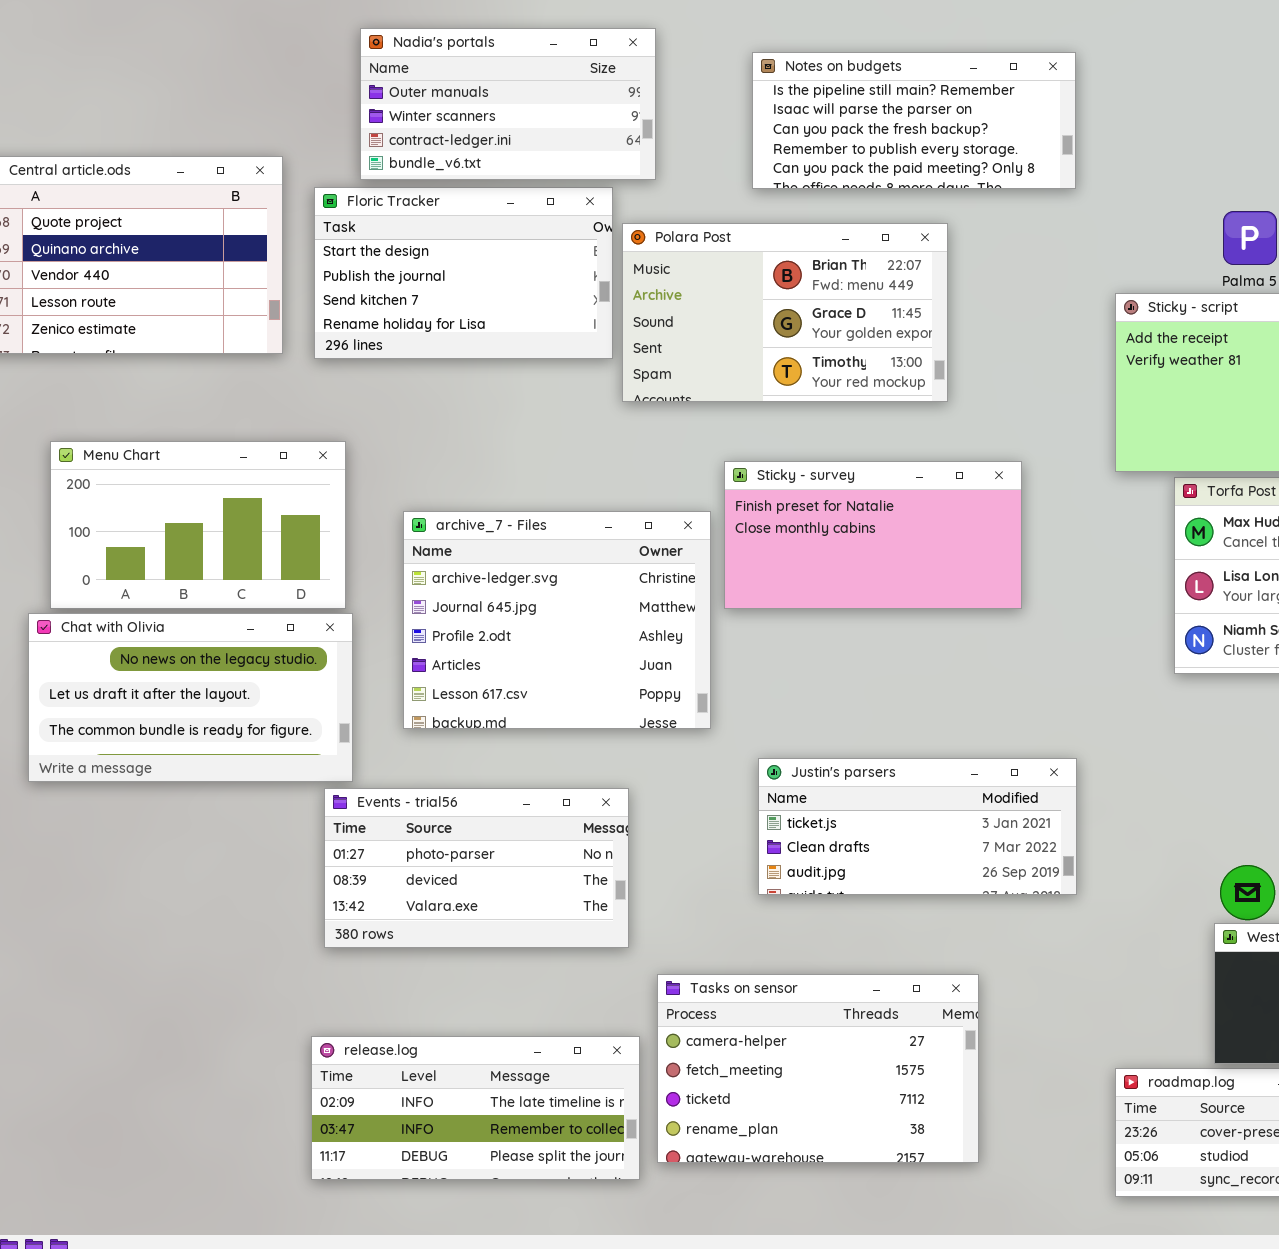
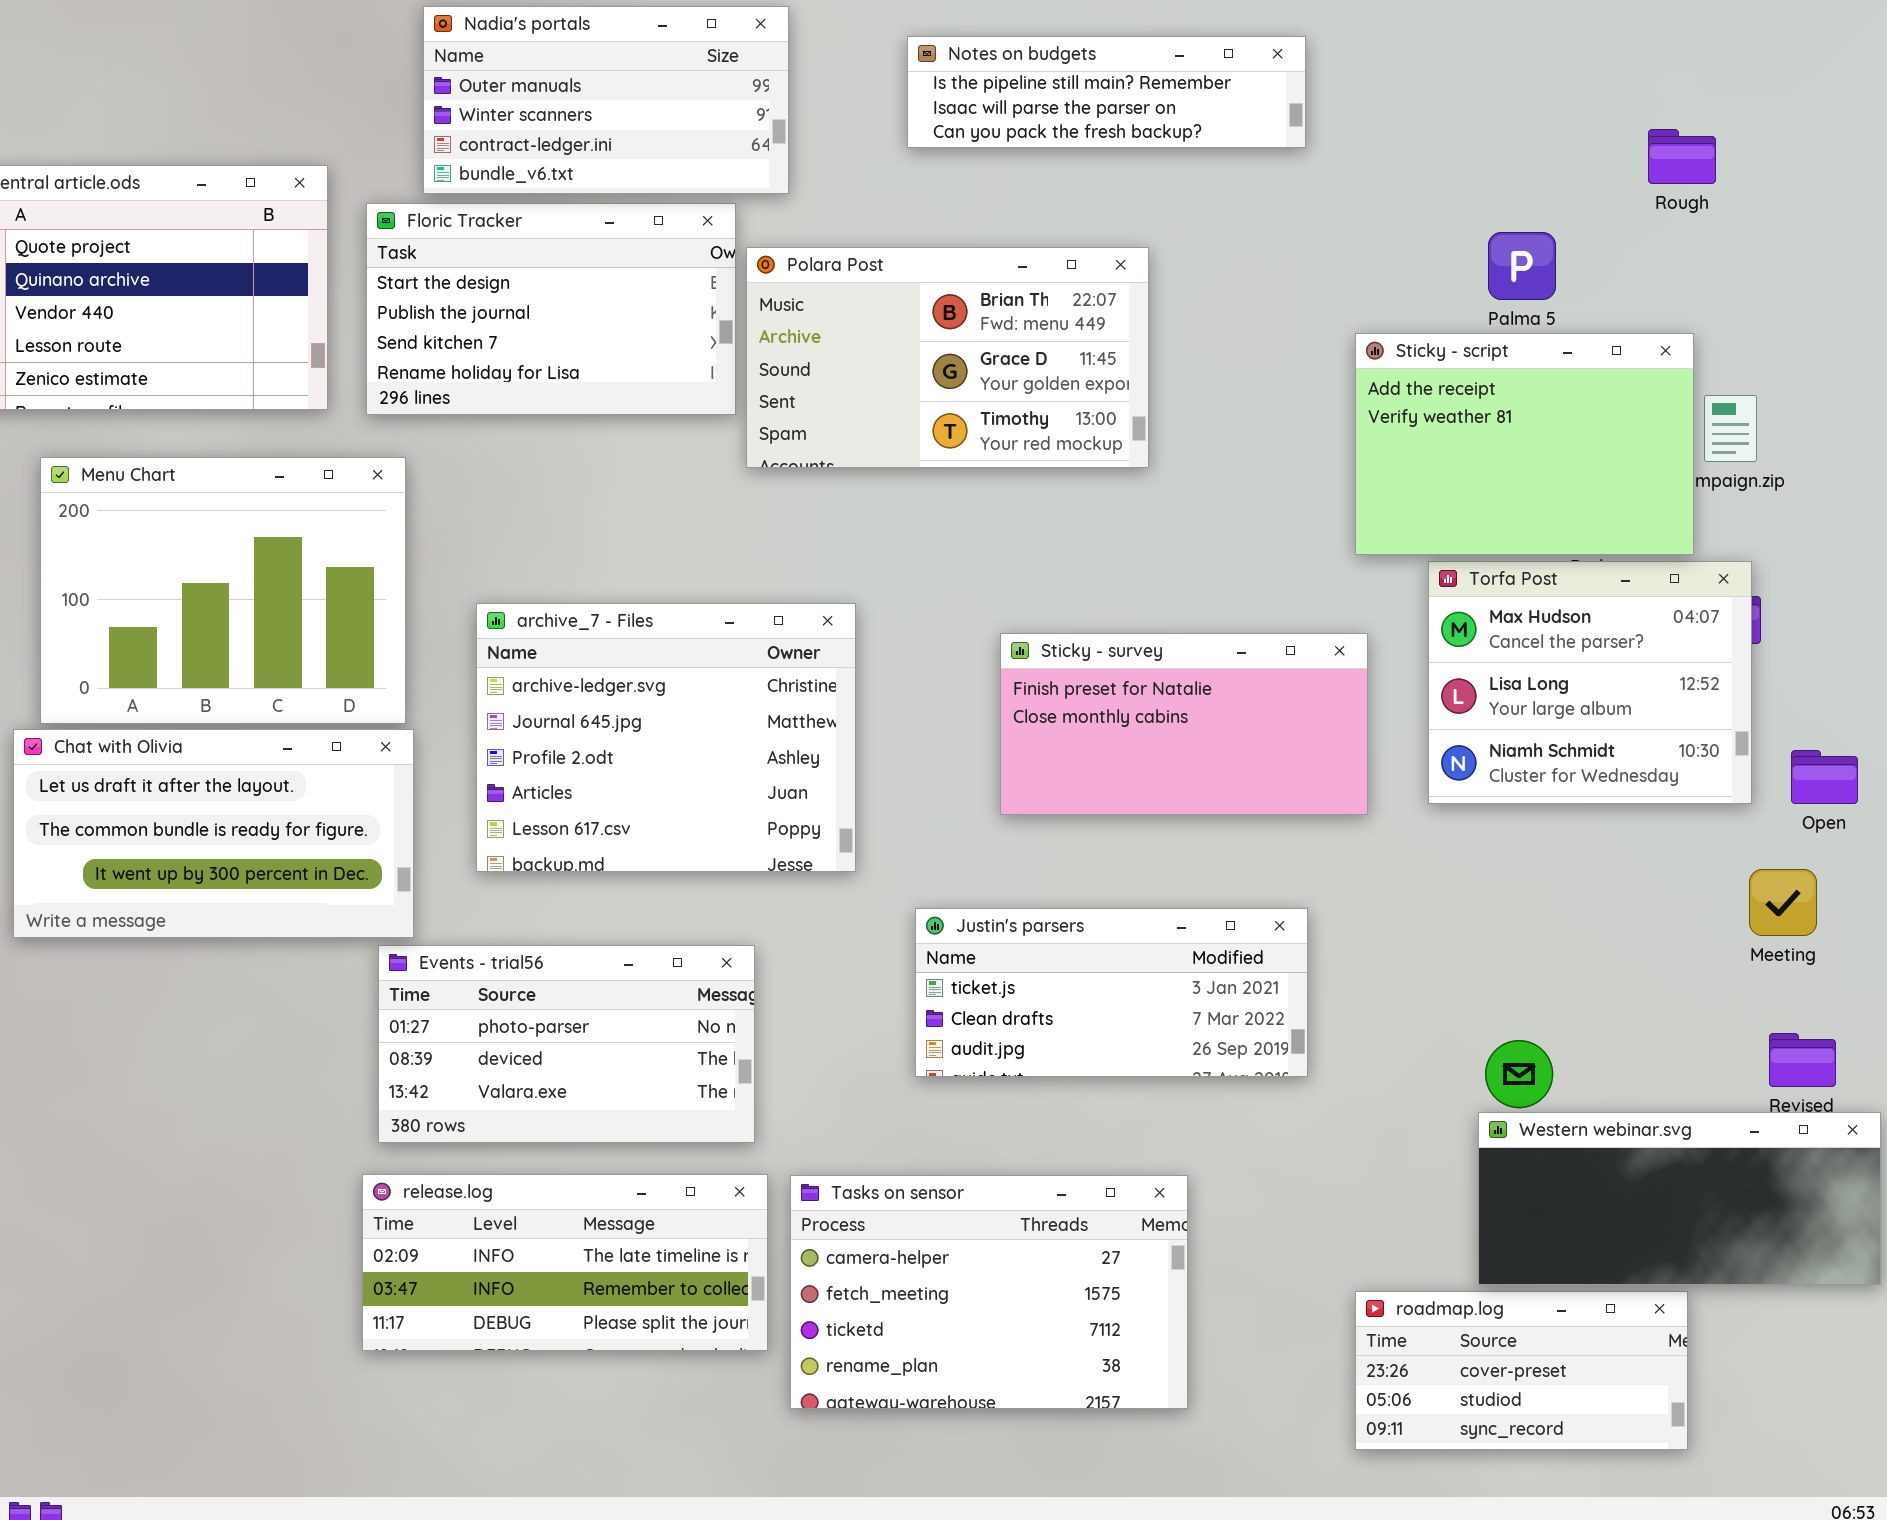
Notes on budgets: [752,52,1076,189] -> [907,36,1306,148], resized
Menu Chart: [50,441,346,609] -> [40,457,406,724], resized
Sticky - survey: [724,461,1022,609] -> [1000,633,1368,815], moved
Chat with Olivia: [28,613,353,782] -> [13,729,414,938], scrolled down 1 row
release.log: [311,1036,640,1180] -> [362,1174,768,1351], moved

